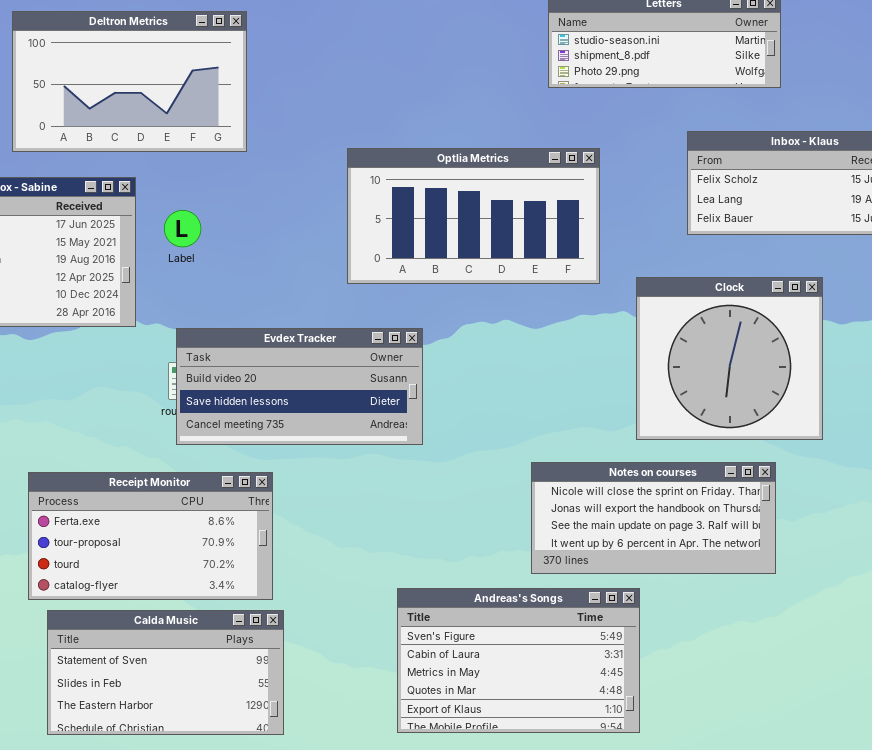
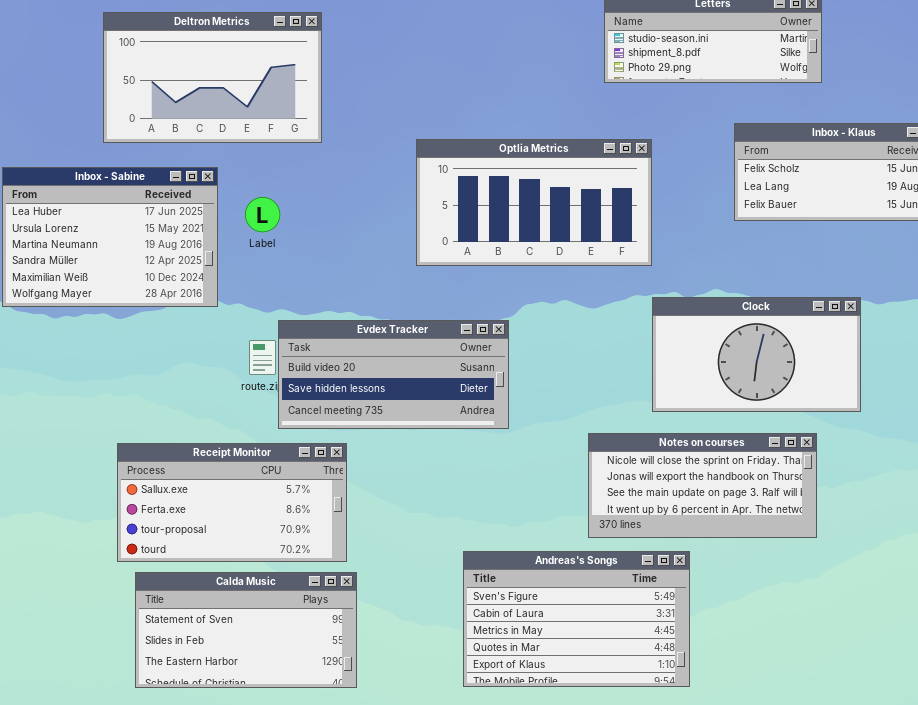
Clock: [636,277,823,440] -> [652,297,861,412], resized
Evdex Tracker: [176,328,423,445] -> [278,320,509,429], moved
Receipt Monitor: [28,472,273,600] -> [117,443,347,562], scrolled up 1 row

